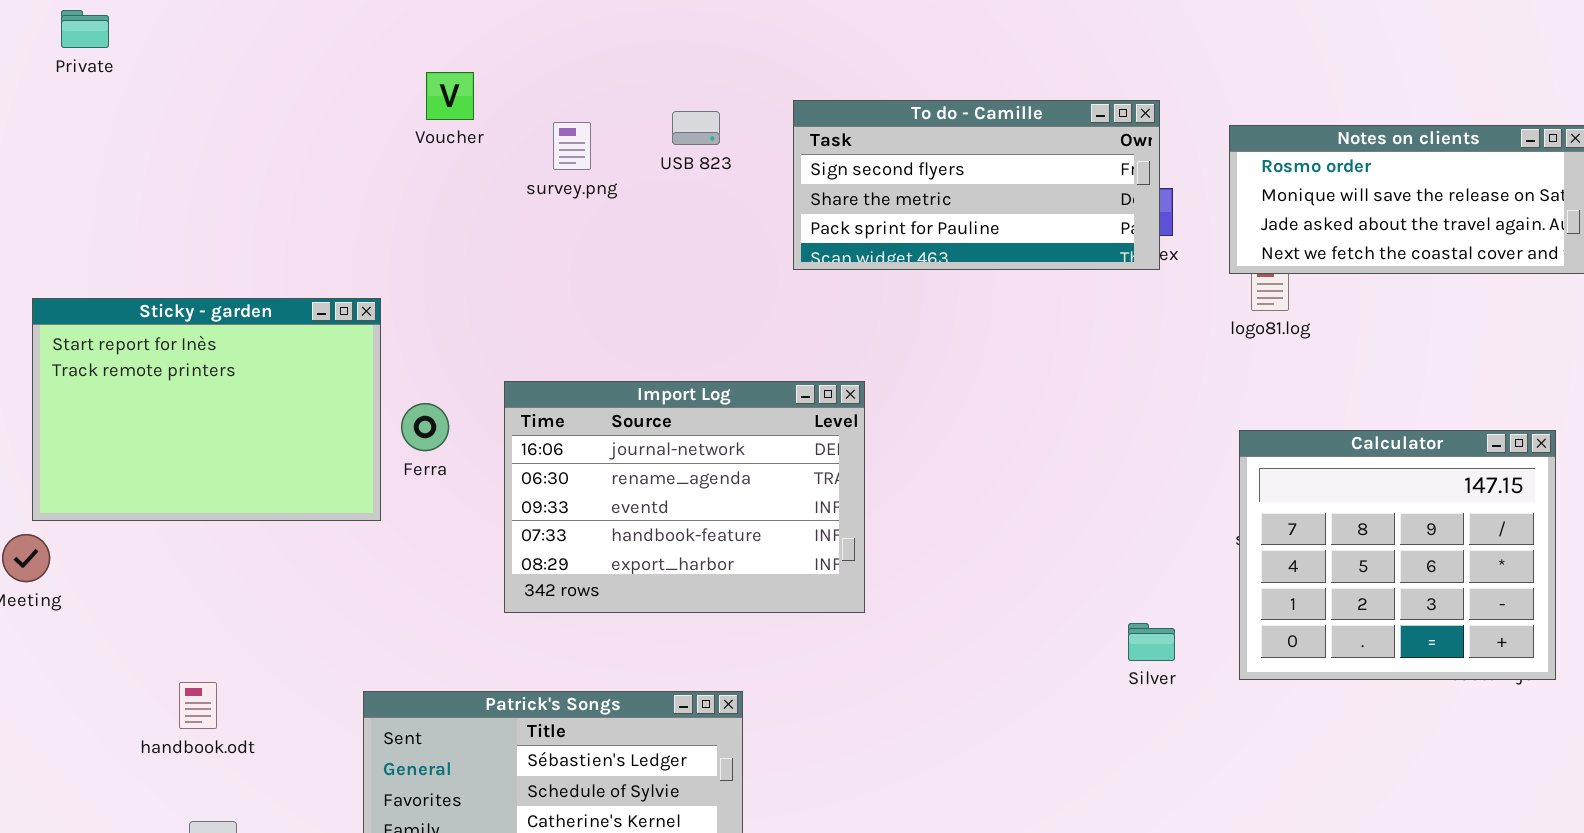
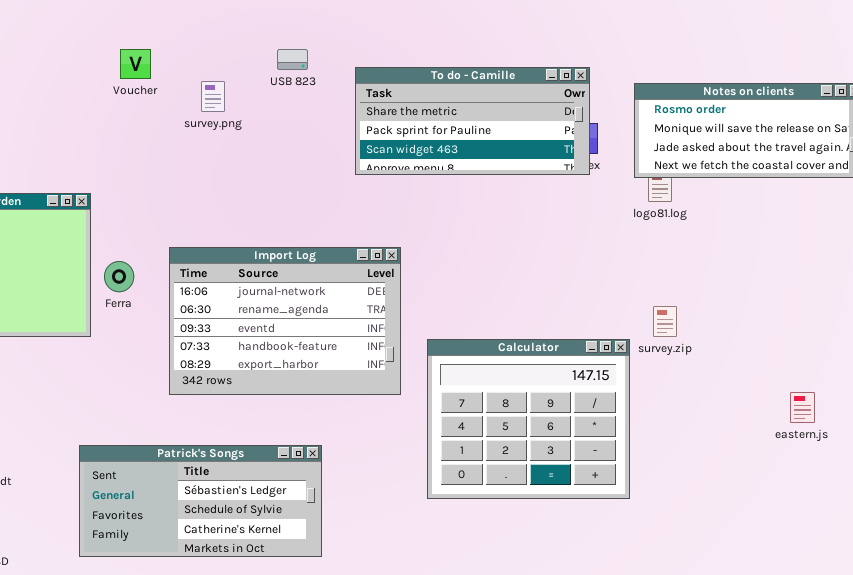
To do - Camille: [793,100,1160,270] -> [355,67,590,175], scrolled down 1 row
USB 823: [672,111,720,145] -> [277,49,308,70], moved
Calculator: [1239,430,1556,680] -> [427,339,630,499], moved

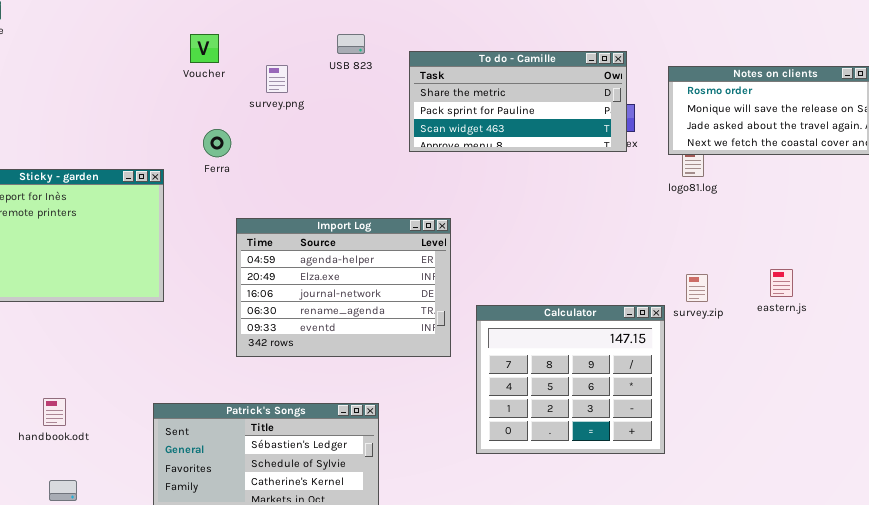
Import Log: [169,247,401,395] -> [236,218,451,357], scrolled up 2 rows
Ferra: [104,261,134,292] -> [203,129,231,157], moved
eastern.js: [790,392,815,423] -> [770,269,793,297], moved

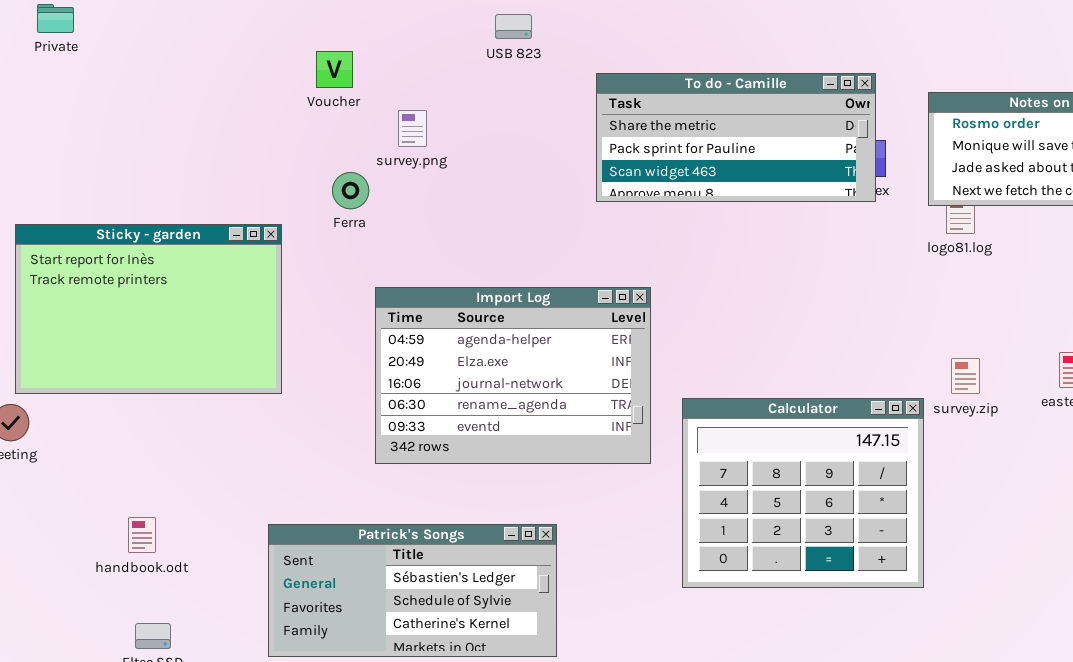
USB 823: [337,34,365,54] -> [495,14,532,39], moved
survey.png: [266,65,288,93] -> [398,110,427,147], moved

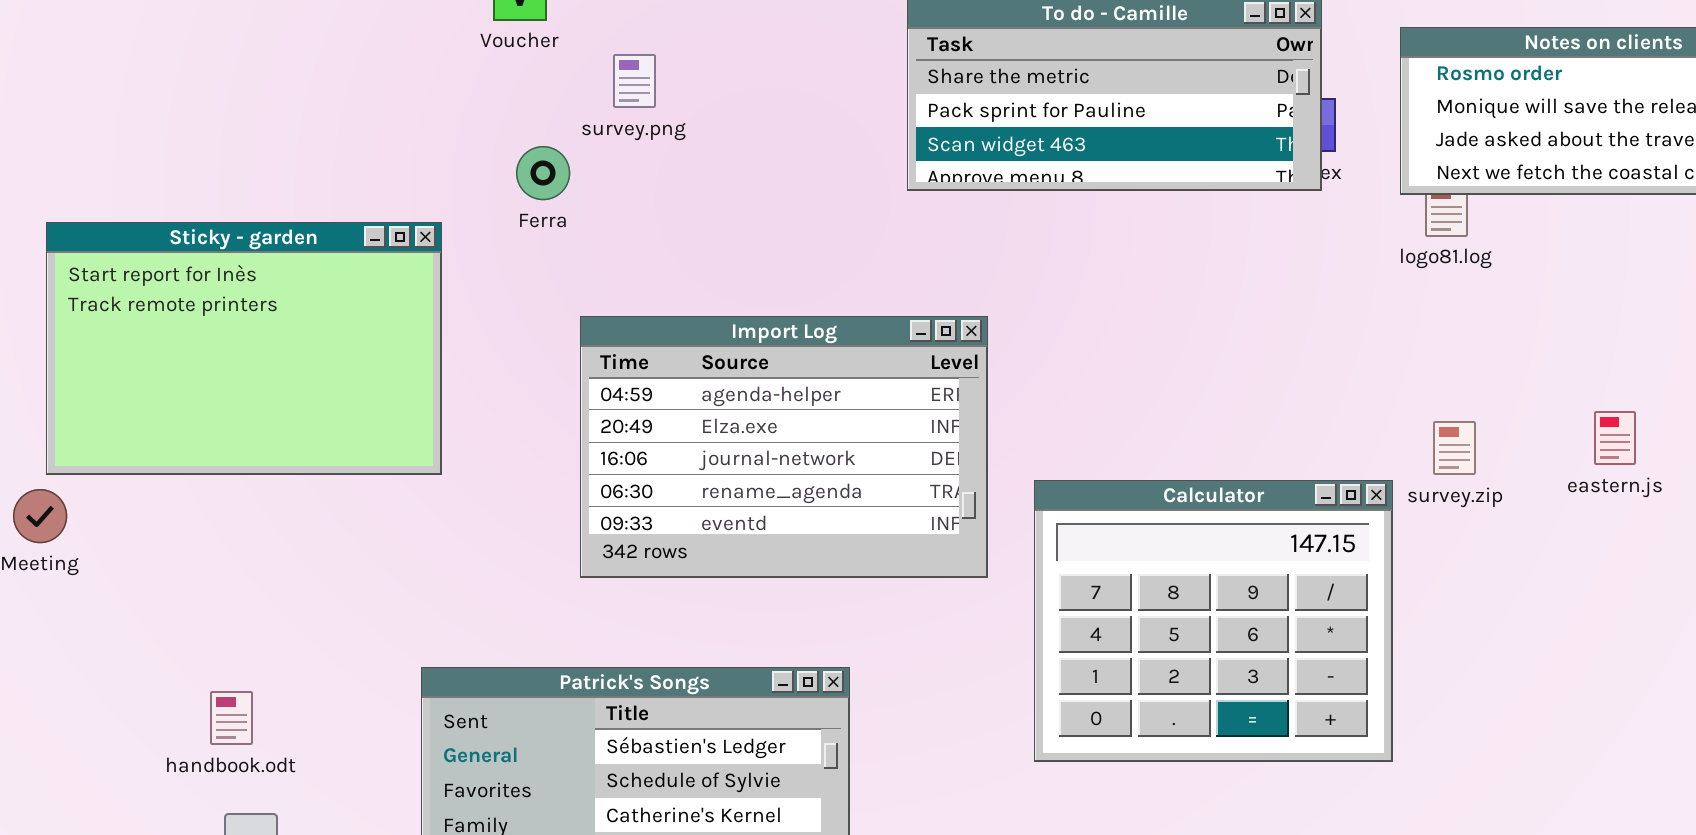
handbook.odt: [128,517,156,553] -> [210,691,253,745], moved

